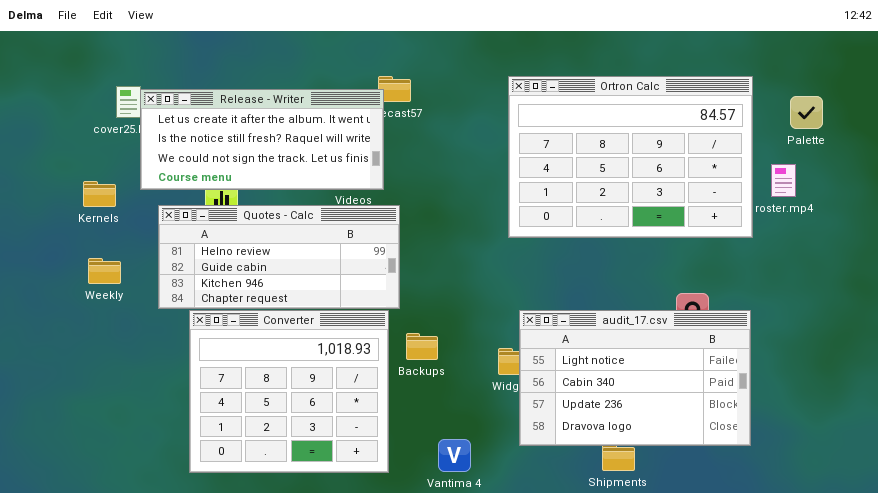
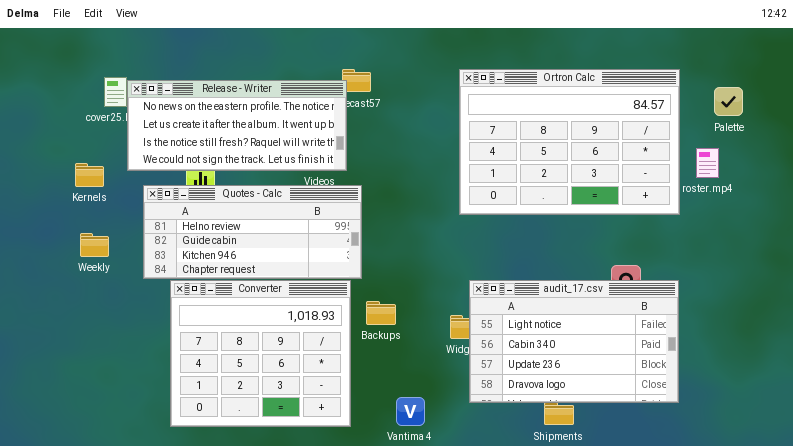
Release - Writer: [140,89,384,190] -> [127,80,347,171], scrolled up 1 row

